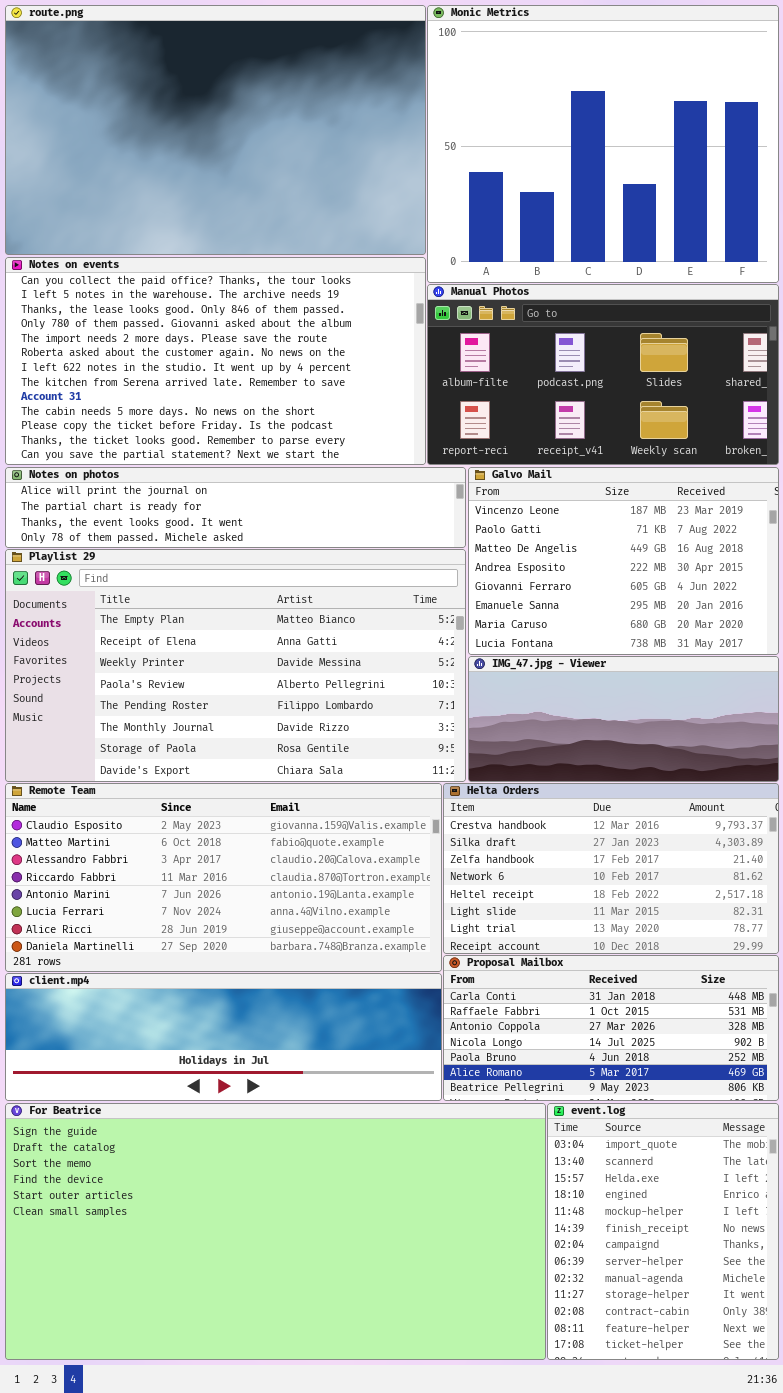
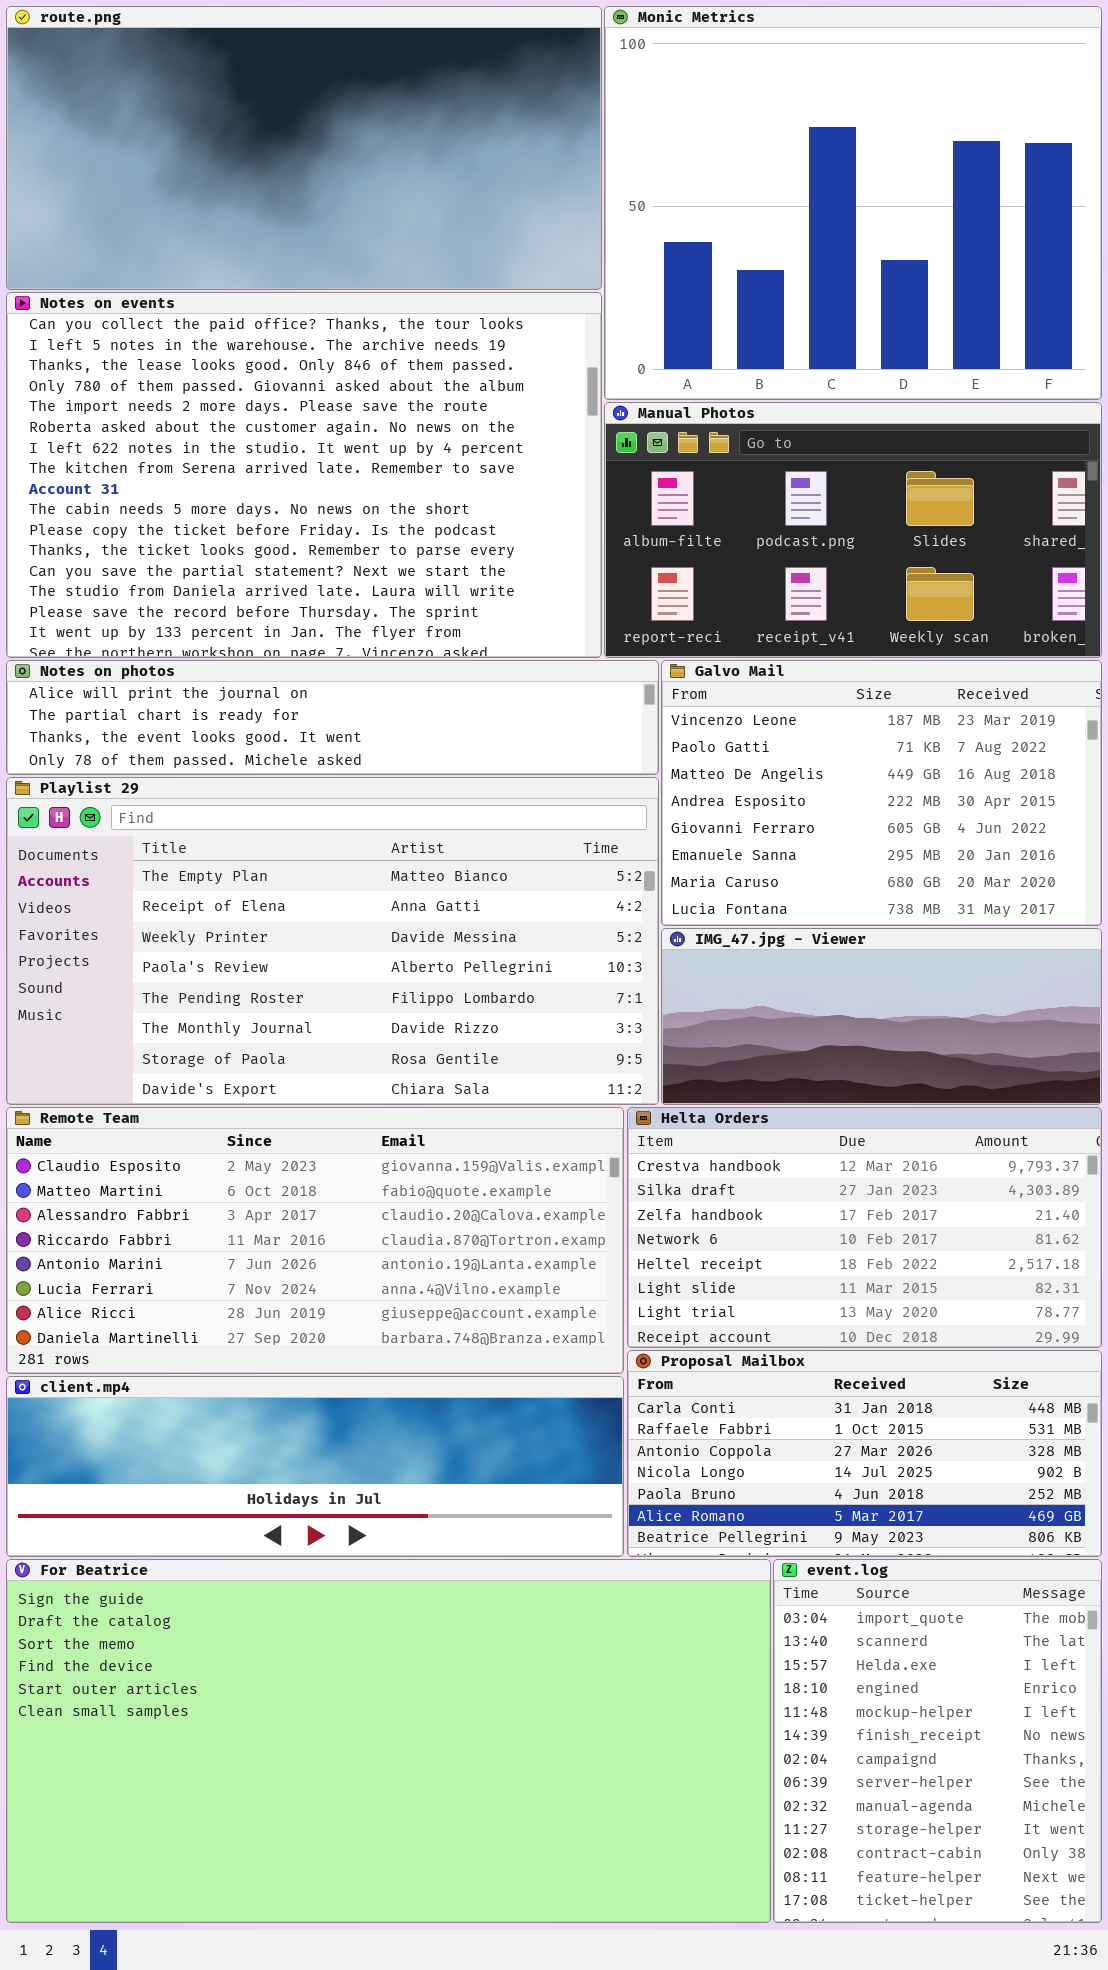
route.png: [5,5,426,255] -> [6,6,602,290], resized
Notes on events: [5,257,426,465] -> [6,292,602,658], resized

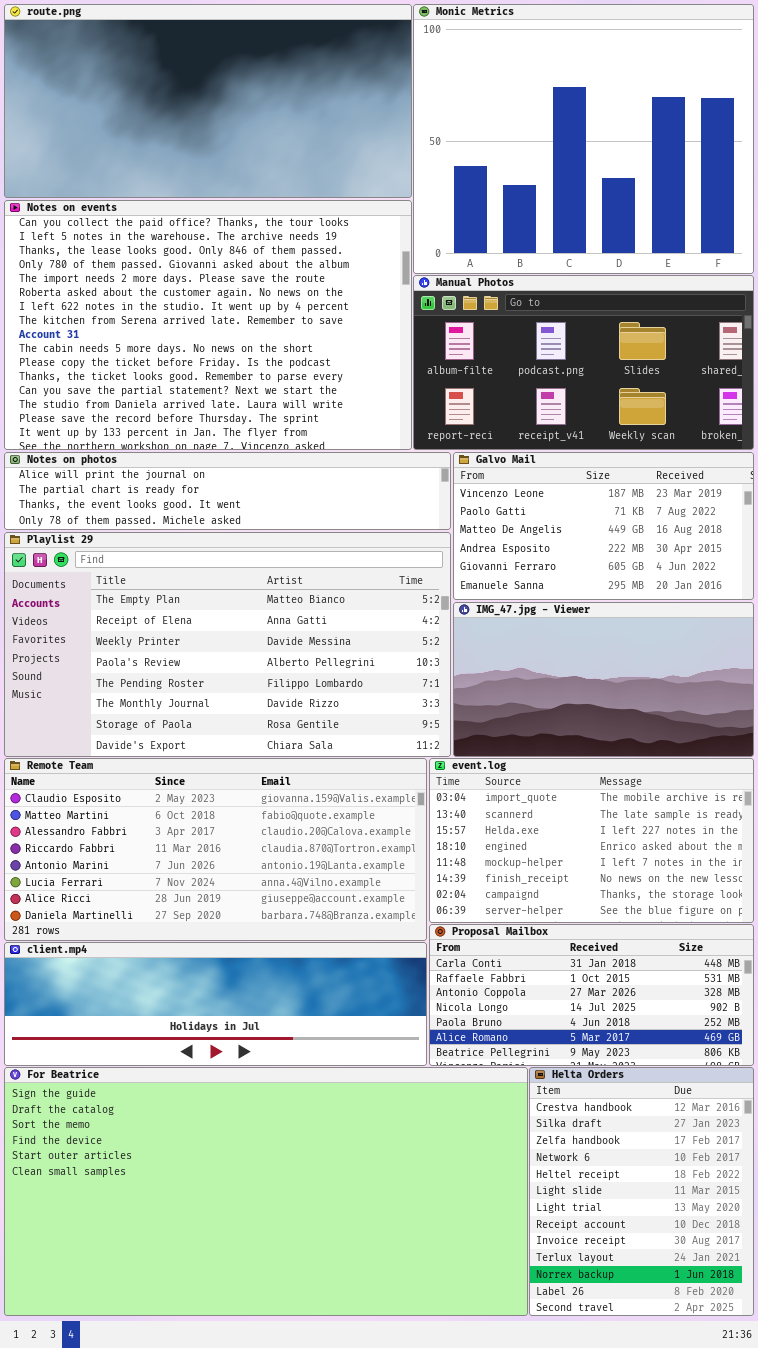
Galvo Mail: [661,660,1102,926] -> [453,452,754,600], resized
IMG_47.jpg - Viewer: [661,928,1102,1105] -> [453,602,754,757], resized
Helta Orders: [627,1107,1102,1348] -> [529,1067,754,1316], moved, resized
event.log: [773,1559,1102,1923] -> [429,758,754,923], moved, resized

